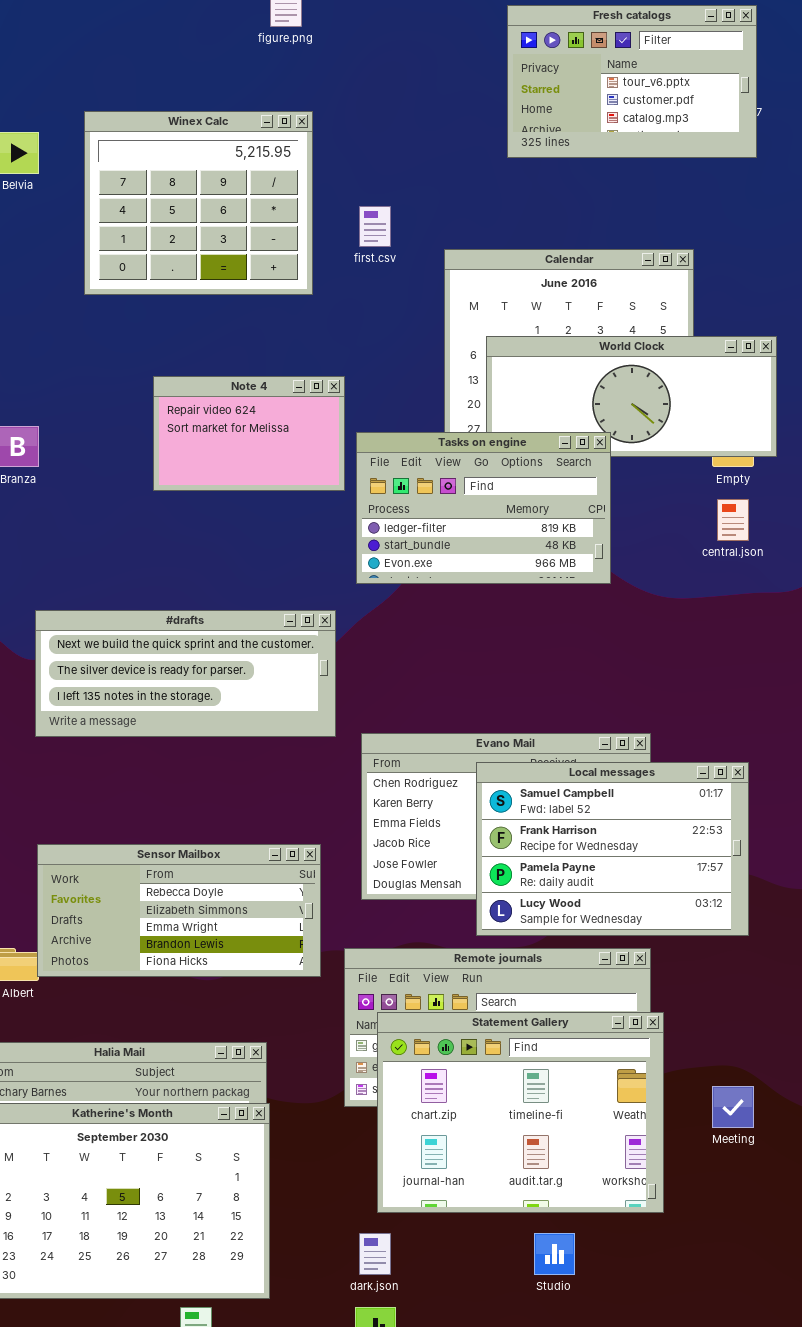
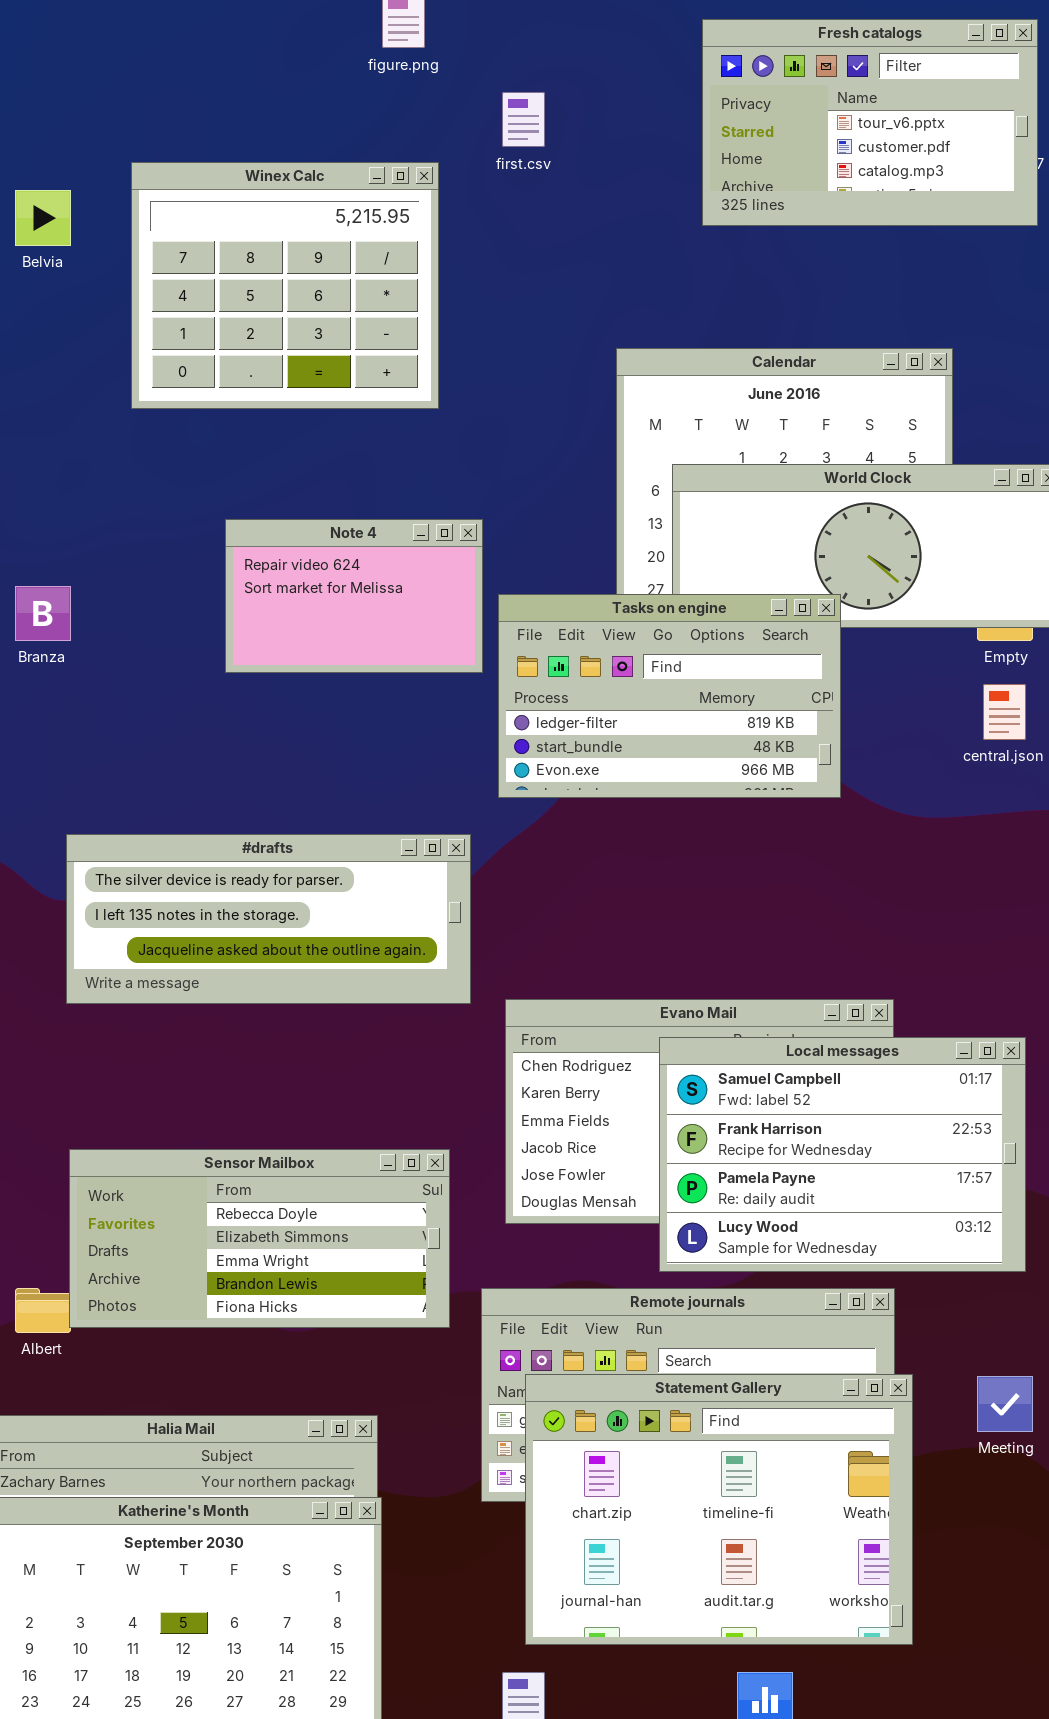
first.csv: [359,206,391,247] -> [502,92,545,147], moved
#drafts: [35,610,336,737] -> [66,834,471,1004], scrolled down 1 row
Meeting: [712,1086,754,1128] -> [977,1376,1033,1432], moved

